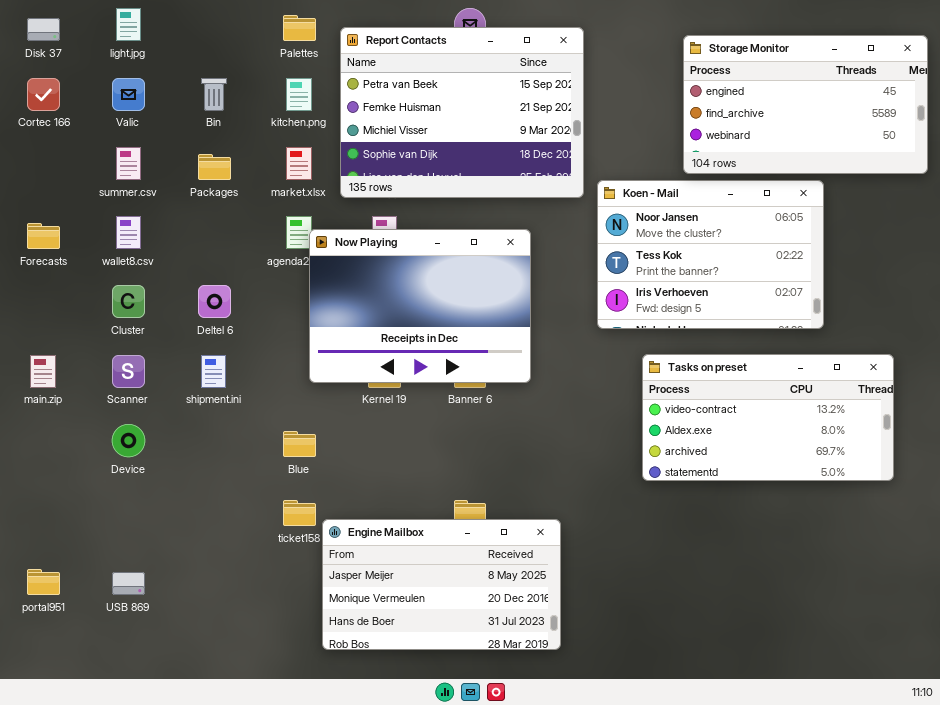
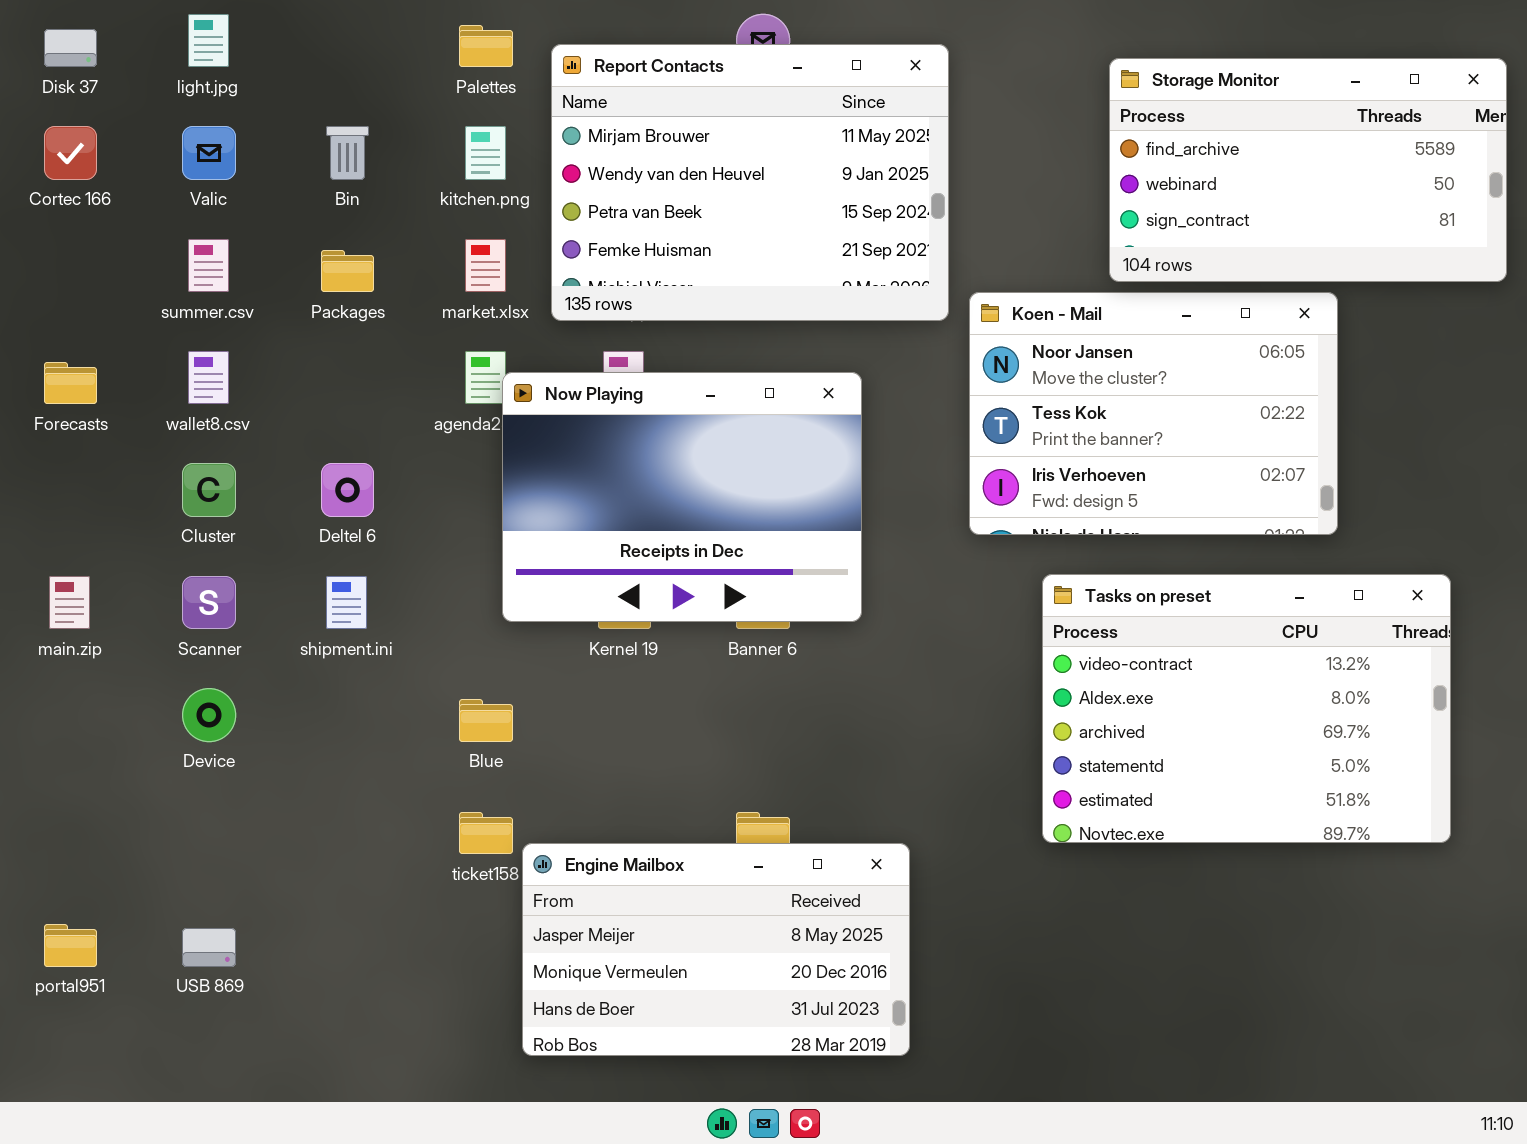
Report Contacts: [340,27,584,198] -> [551,44,949,321], scrolled up 2 rows
Storage Monitor: [683,35,928,174] -> [1109,58,1507,282], scrolled down 1 row
Tasks on preset: [642,354,894,481] -> [1042,574,1451,843], resized

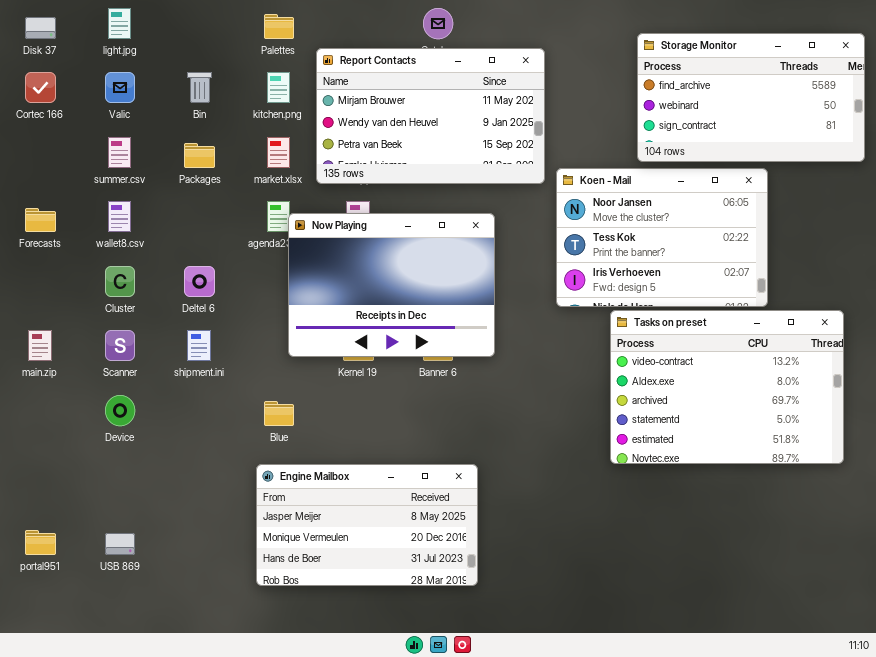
Report Contacts: [551,44,949,321] -> [316,48,545,184], resized
Tasks on preset: [1042,574,1451,843] -> [610,310,844,464], moved
Engine Mailbox: [522,843,910,1056] -> [256,464,478,586], moved

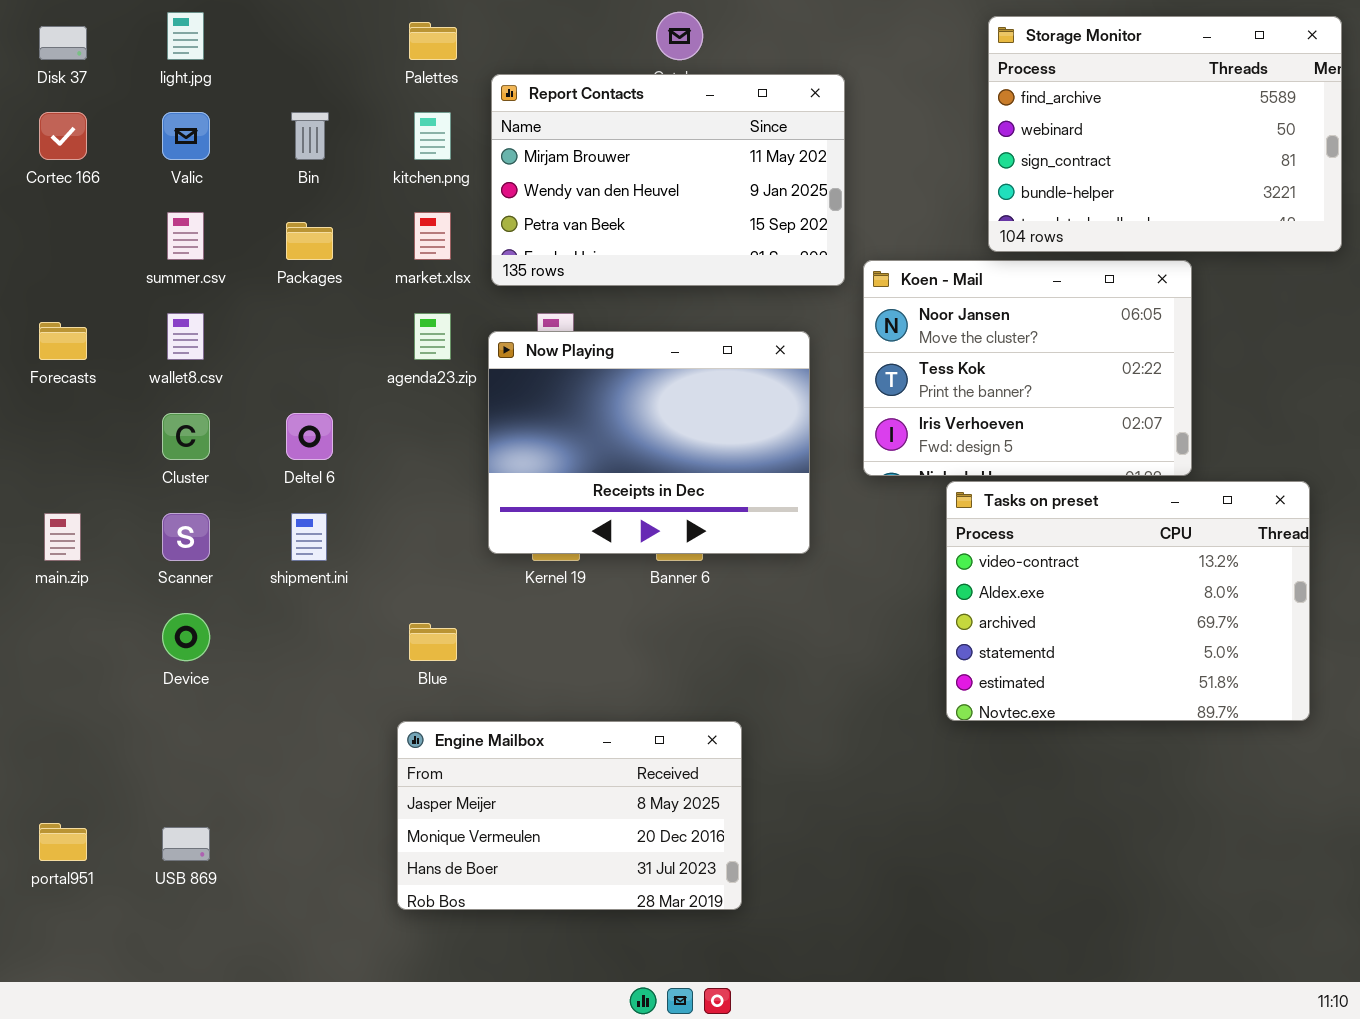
Storage Monitor: [637,33,865,162] -> [988,16,1342,252], resized
Now Playing: [288,213,495,357] -> [488,331,810,554], moved

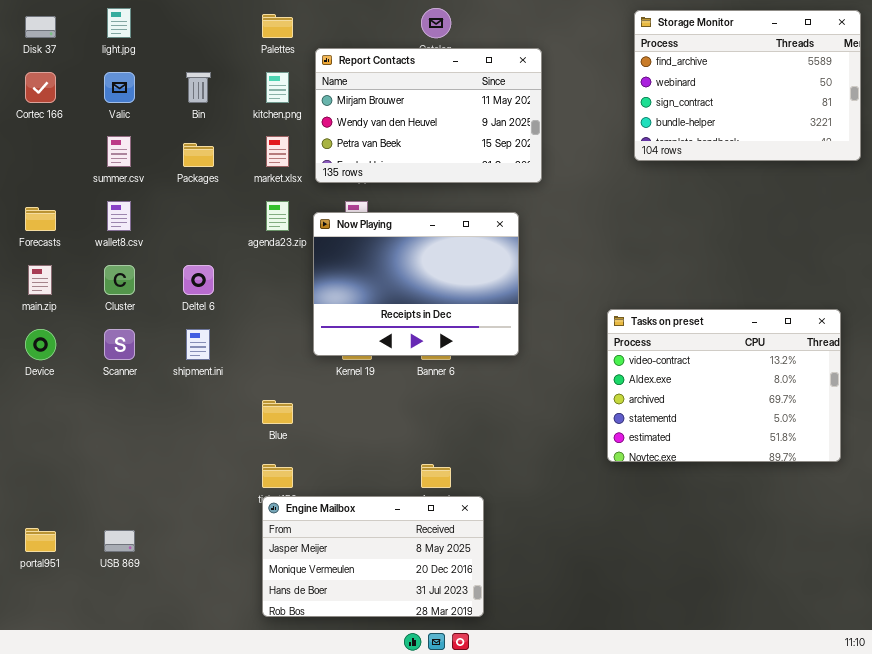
Koen - Mail: [863,260,1192,476] -> none, closed
main.zip: [44,513,81,561] -> [28,265,52,295], moved
Device: [162,613,210,661] -> [25,329,56,360], moved
Engine Mailbox: [397,721,742,910] -> [262,496,484,617], moved

